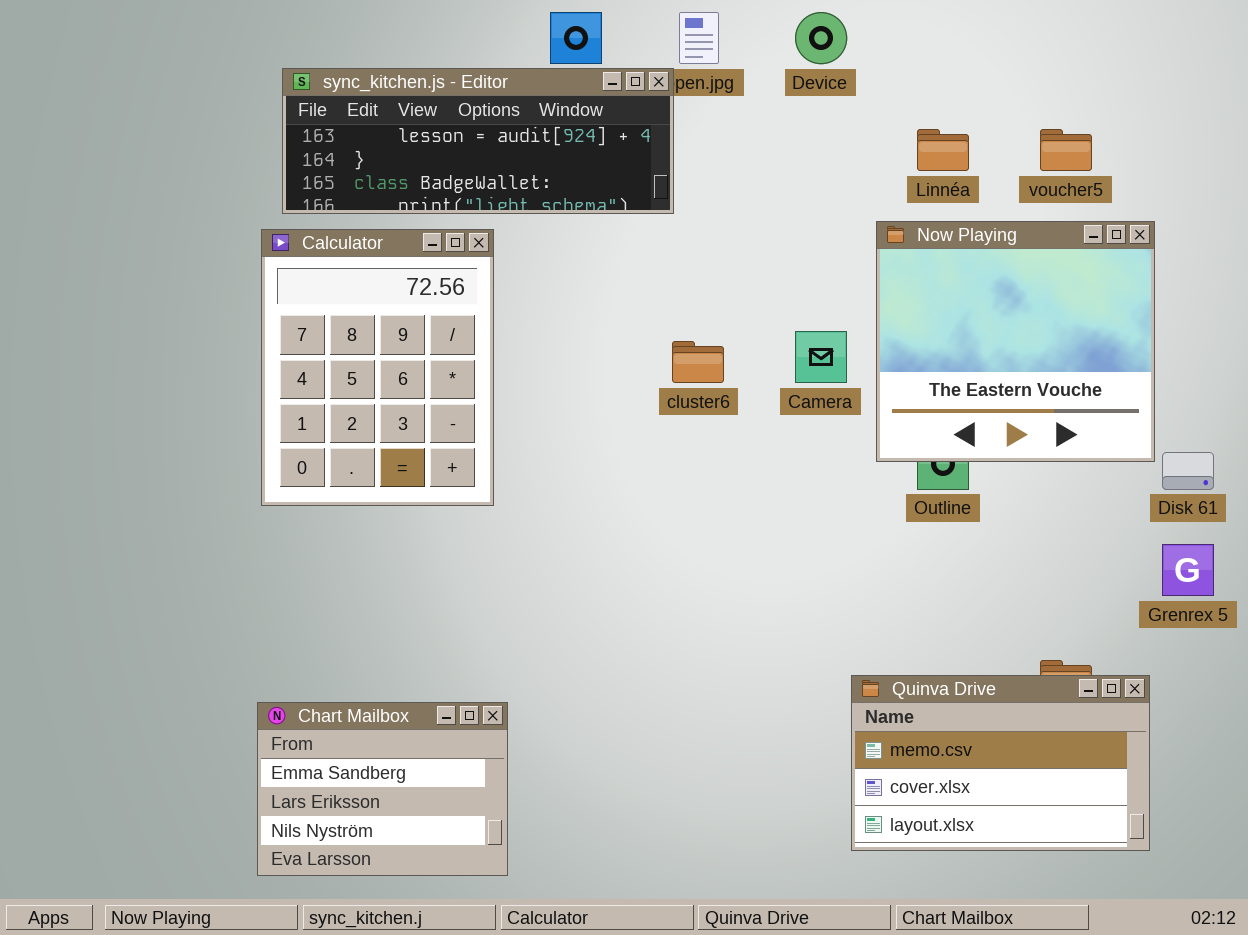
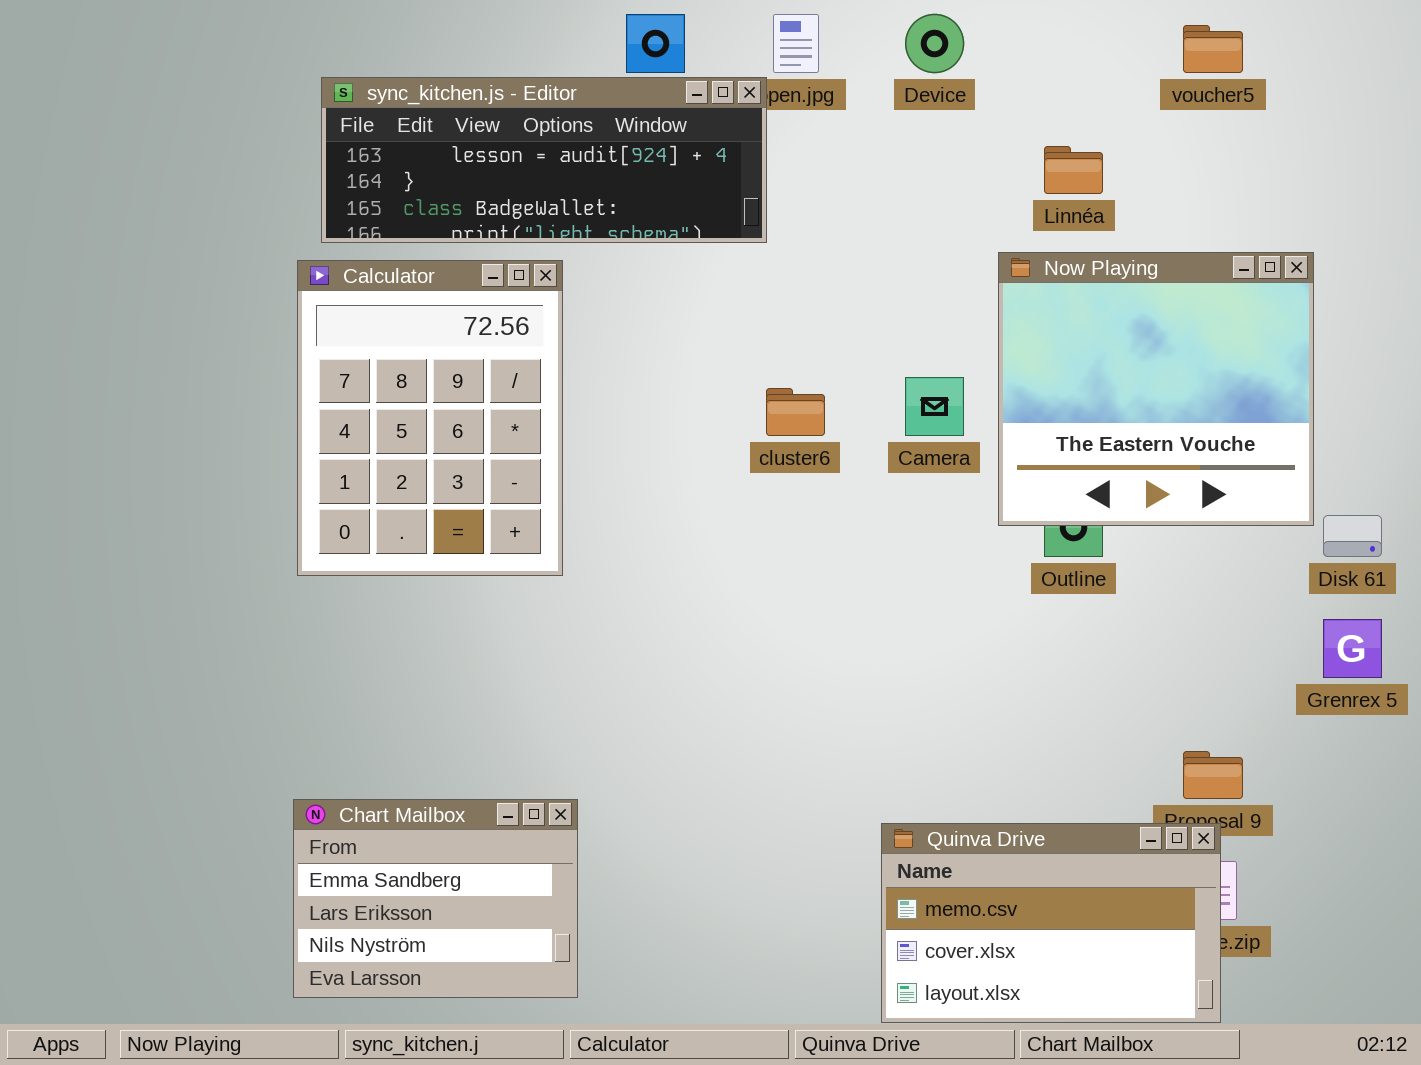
voucher5: [1040,129,1092,171] -> [1183,25,1243,73], moved
Quinva Drive: [851,675,1150,851] -> [881,823,1221,1023], moved

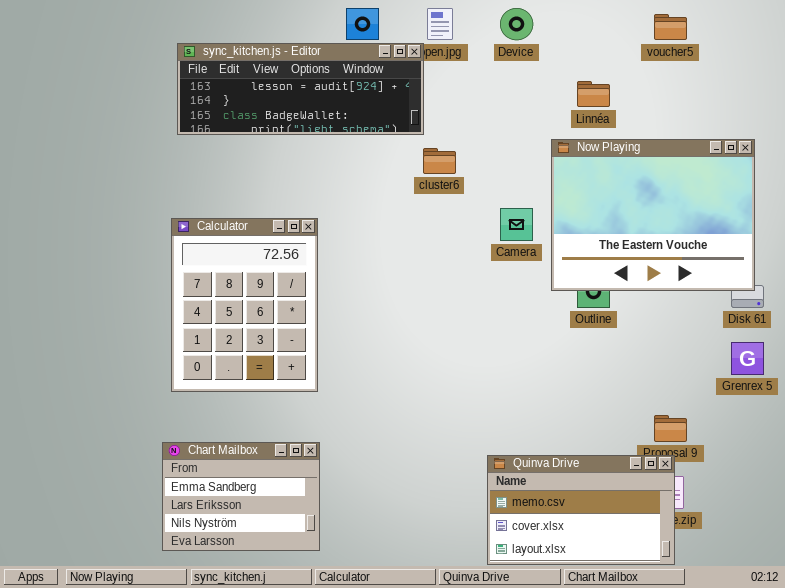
Now Playing: [998,252,1314,526] -> [551,139,755,291], resized
Calculator: [297,260,563,576] -> [171,218,318,392], moved
cluster6: [766,388,825,436] -> [423,148,456,174], moved

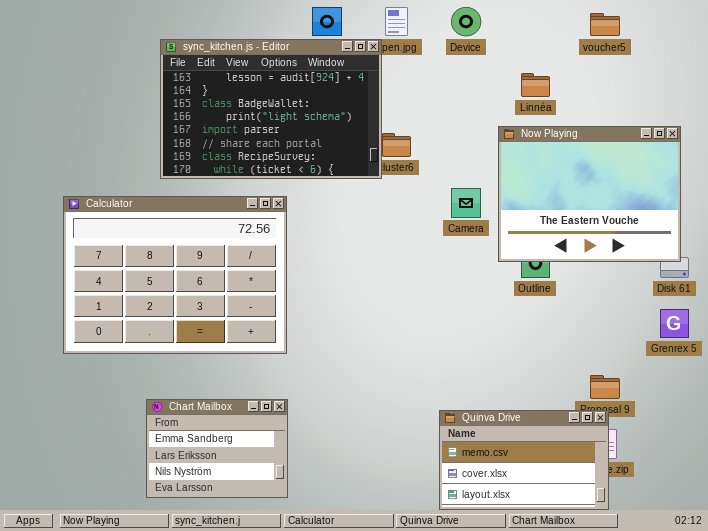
sync_kitchen.js - Editor: [177,43,424,135] -> [160,39,382,179], resized
Calculator: [171,218,318,392] -> [63,196,287,354], resized

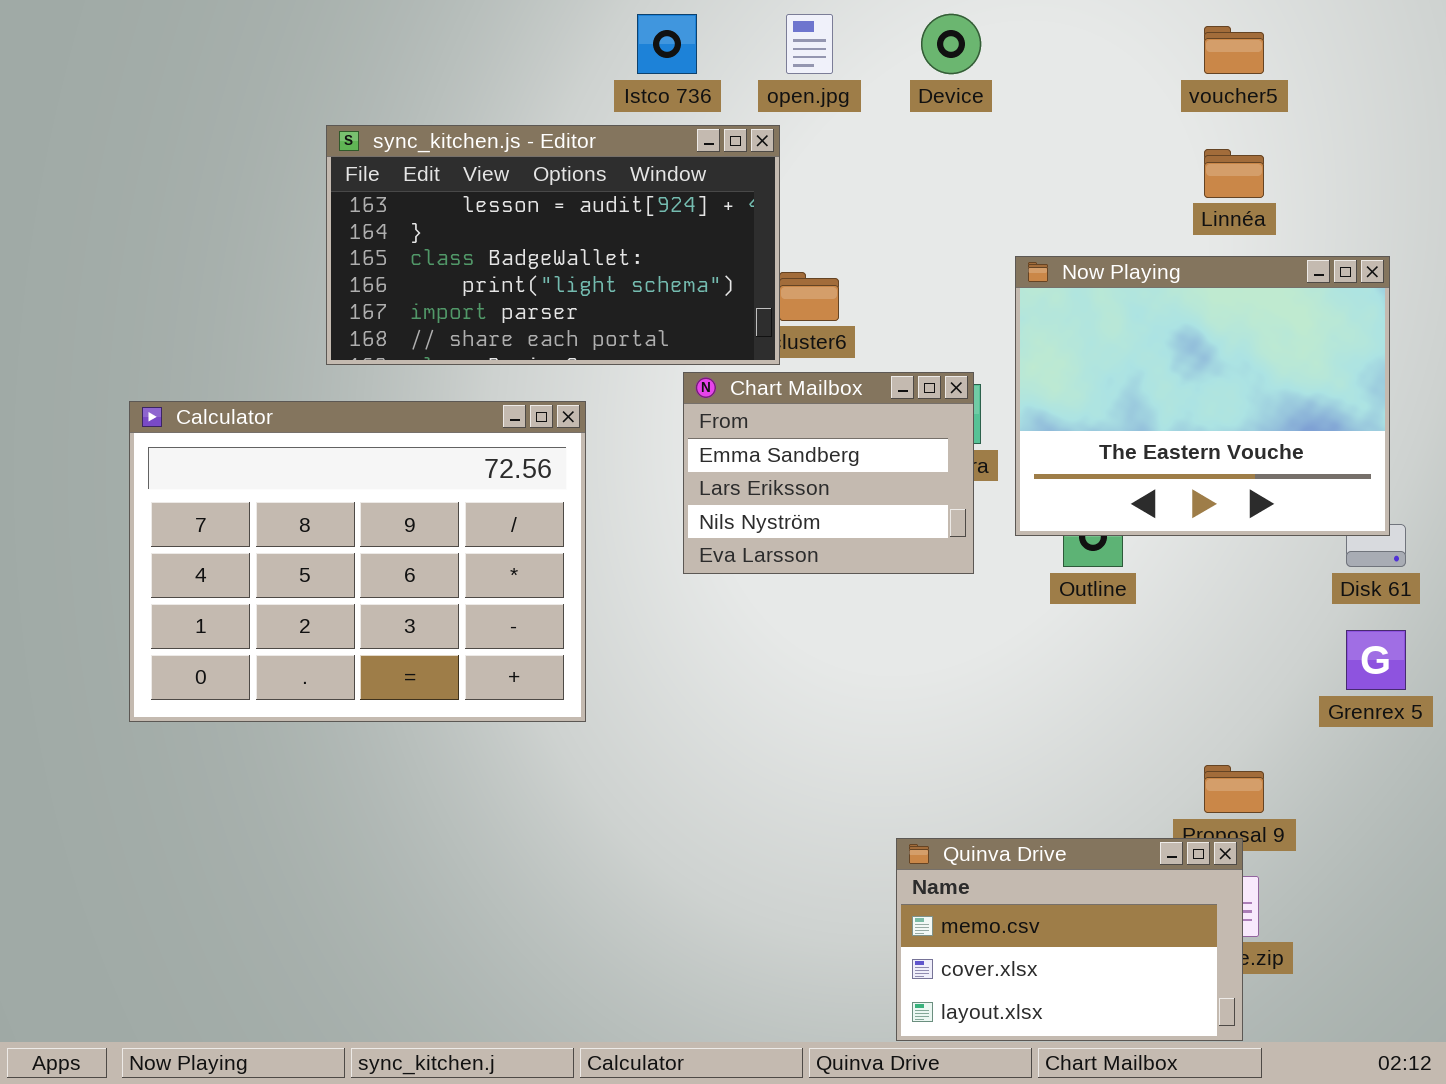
sync_kitchen.js - Editor: [160,39,382,179] -> [326,125,780,365], resized
Linnéa: [521,73,550,97] -> [1204,149,1264,198], moved
Chart Mailbox: [146,399,288,498] -> [683,372,974,574], moved

